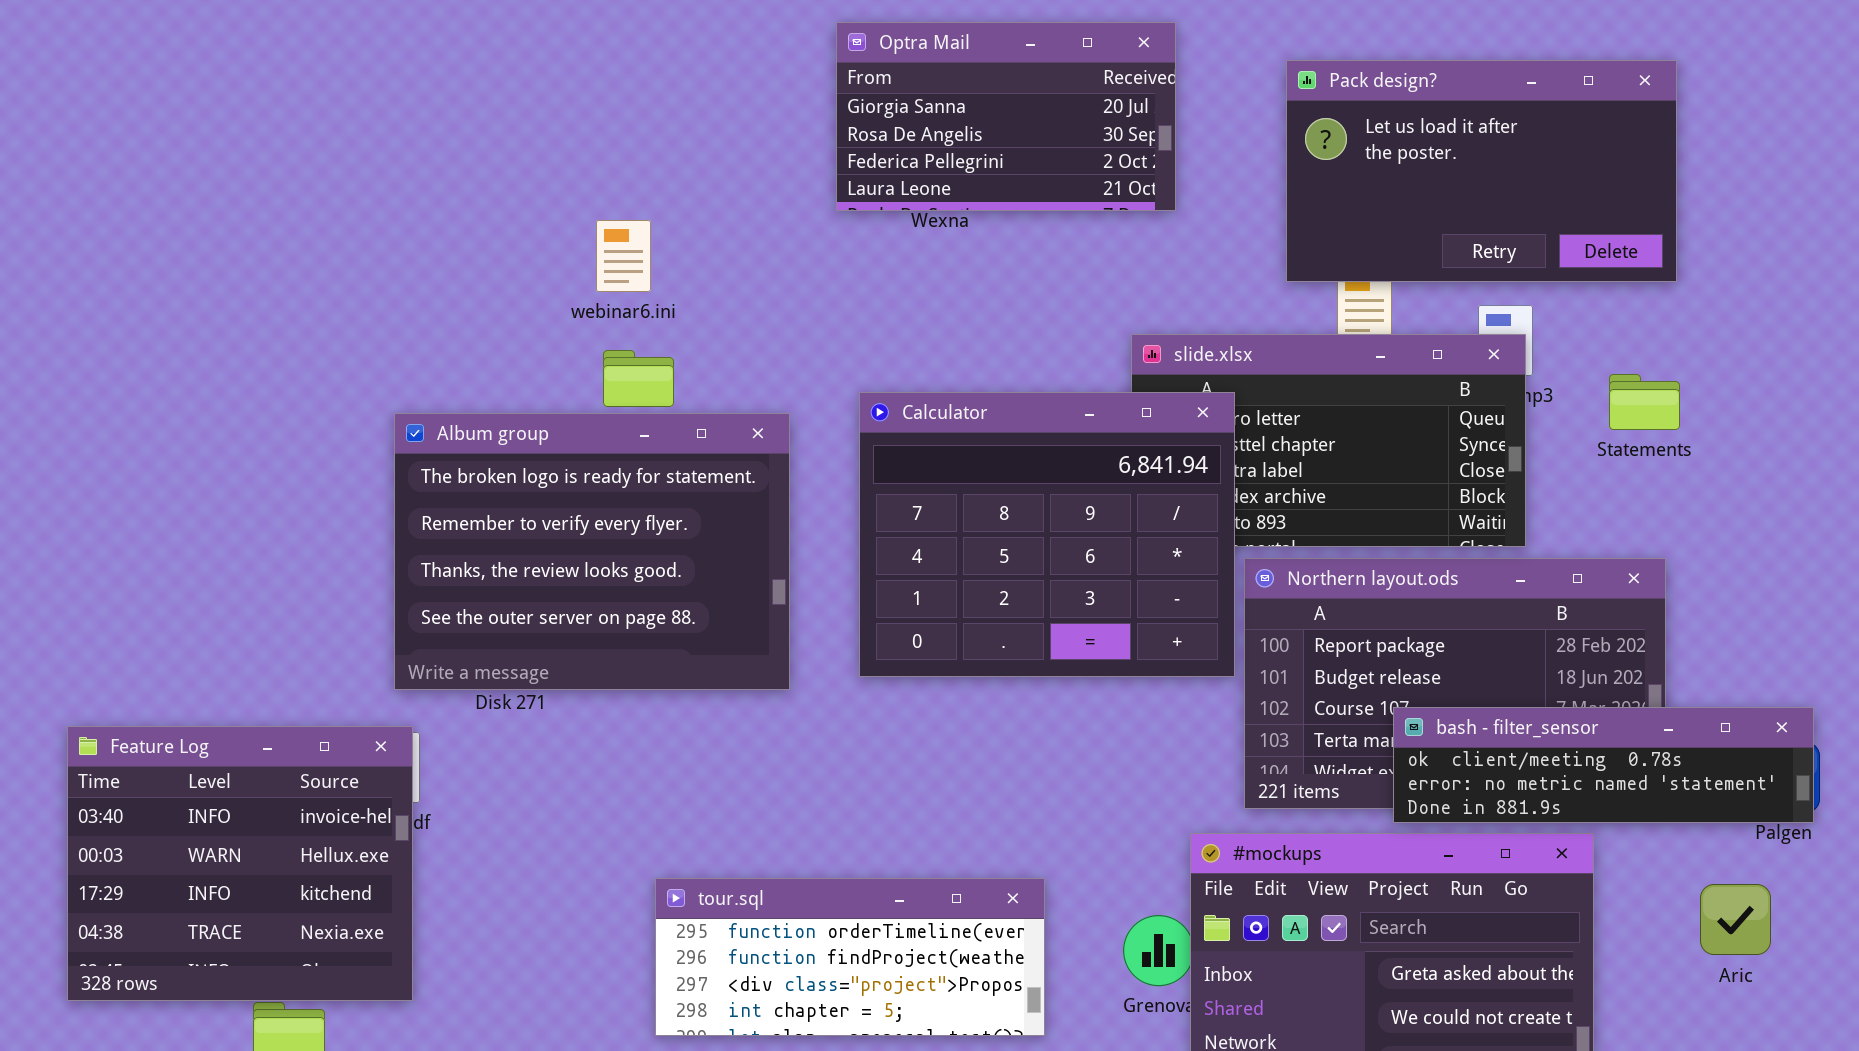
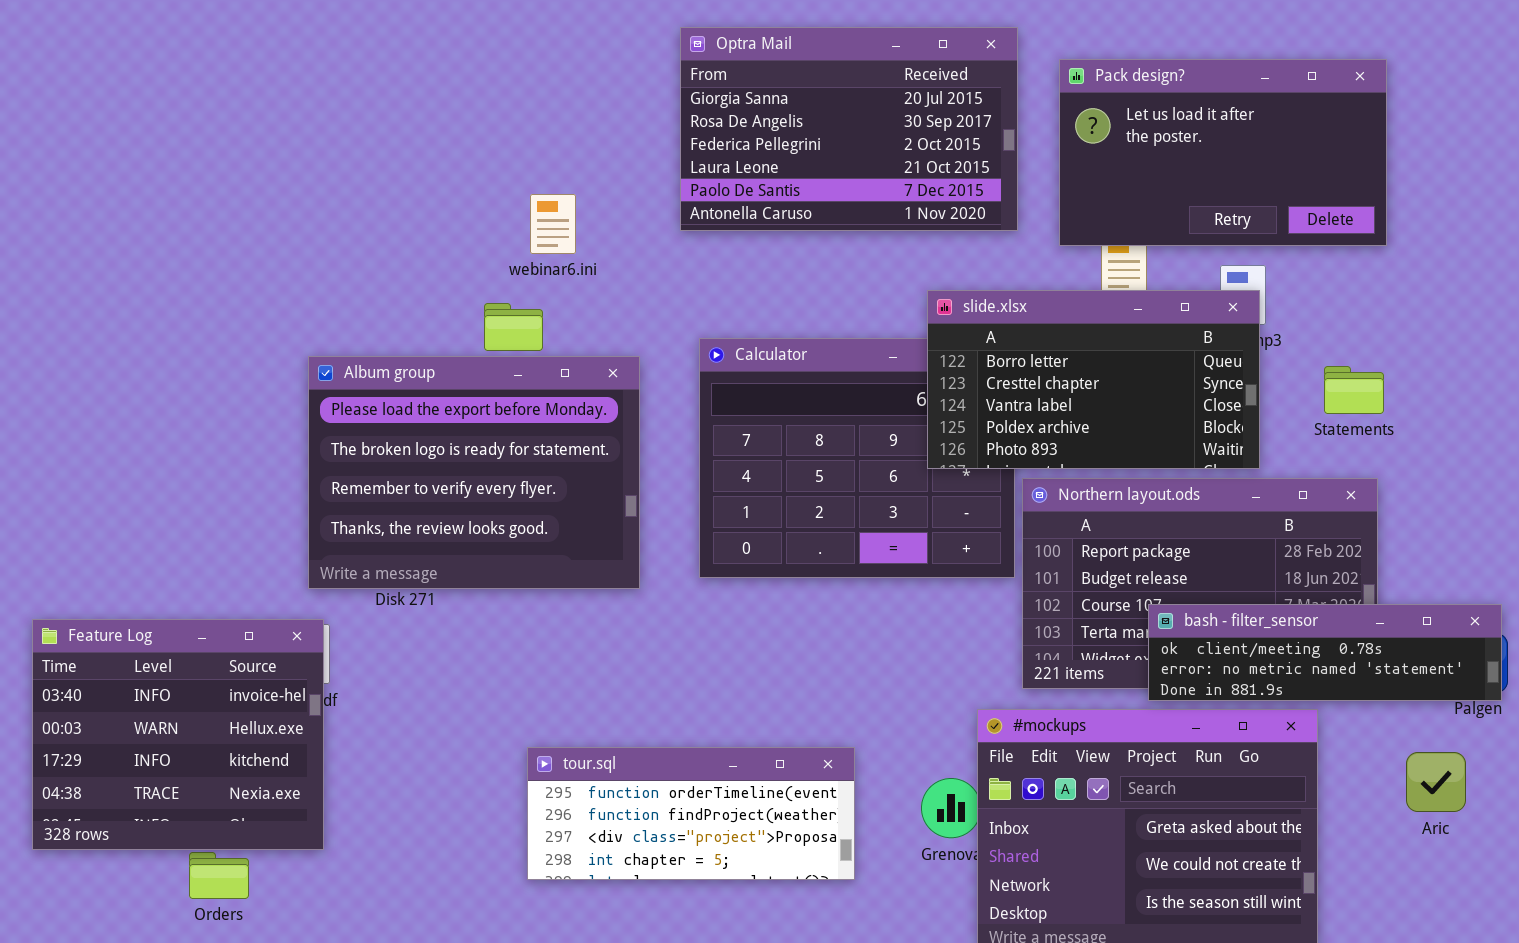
Optra Mail: [836,22,1176,211] -> [680,27,1018,231], resized
webinar6.ini: [596,220,651,292] -> [530,194,576,254], moved
slide.xlsx: [1131,334,1526,547] -> [927,290,1260,469], raised
Statements: [1609,374,1680,430] -> [1324,366,1384,414], moved
Album group: [394,413,790,690] -> [308,356,640,589], scrolled up 1 row

